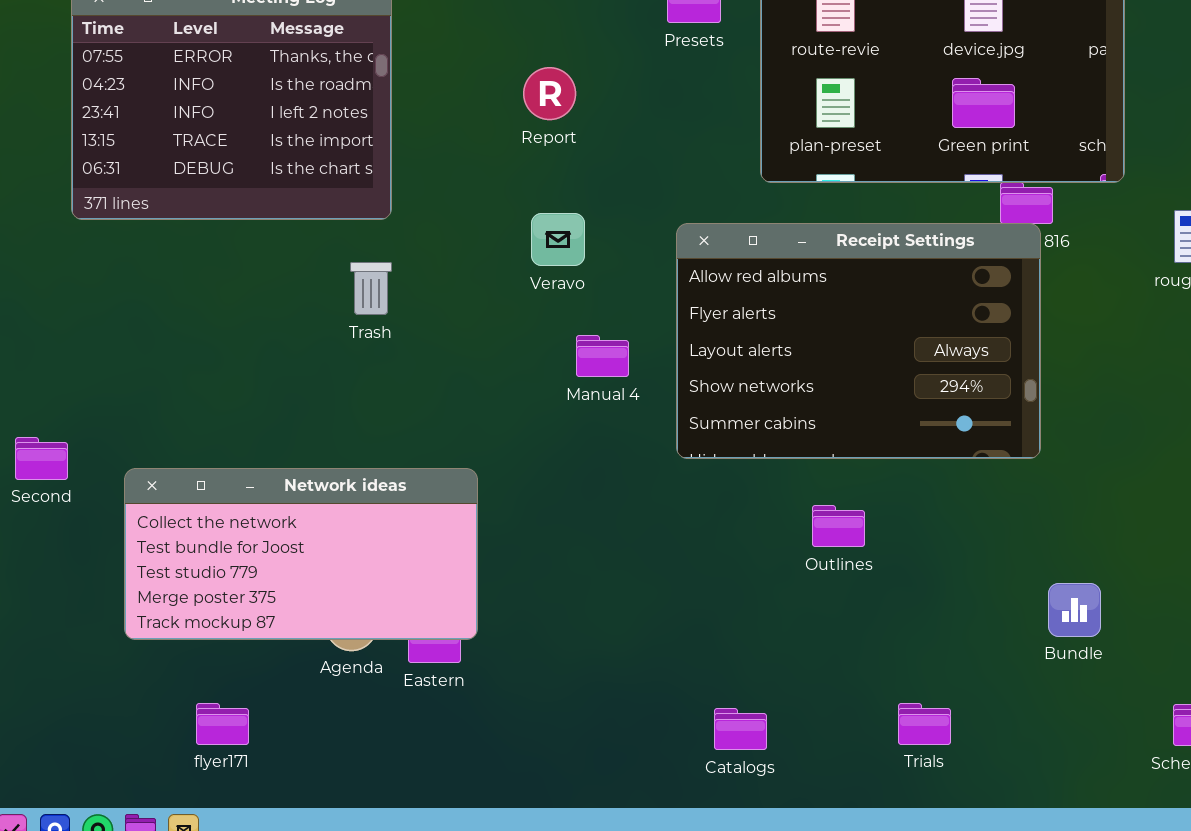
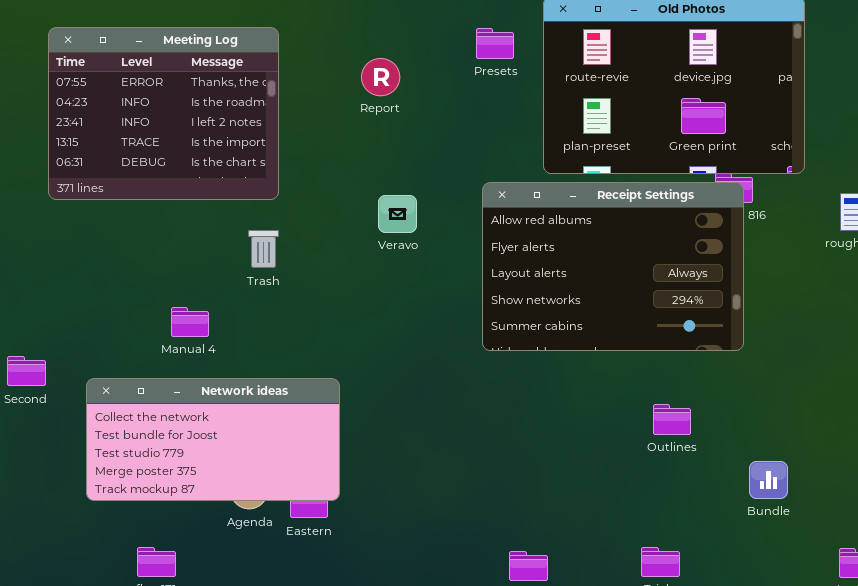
Report: [523,67,576,120] -> [361,58,400,96], moved
Receipt Settings: [676,223,1041,459] -> [482,182,744,351], moved
Manual 4: [576,335,629,377] -> [171,307,209,337], moved
Outlines: [812,505,865,547] -> [653,404,691,435], moved

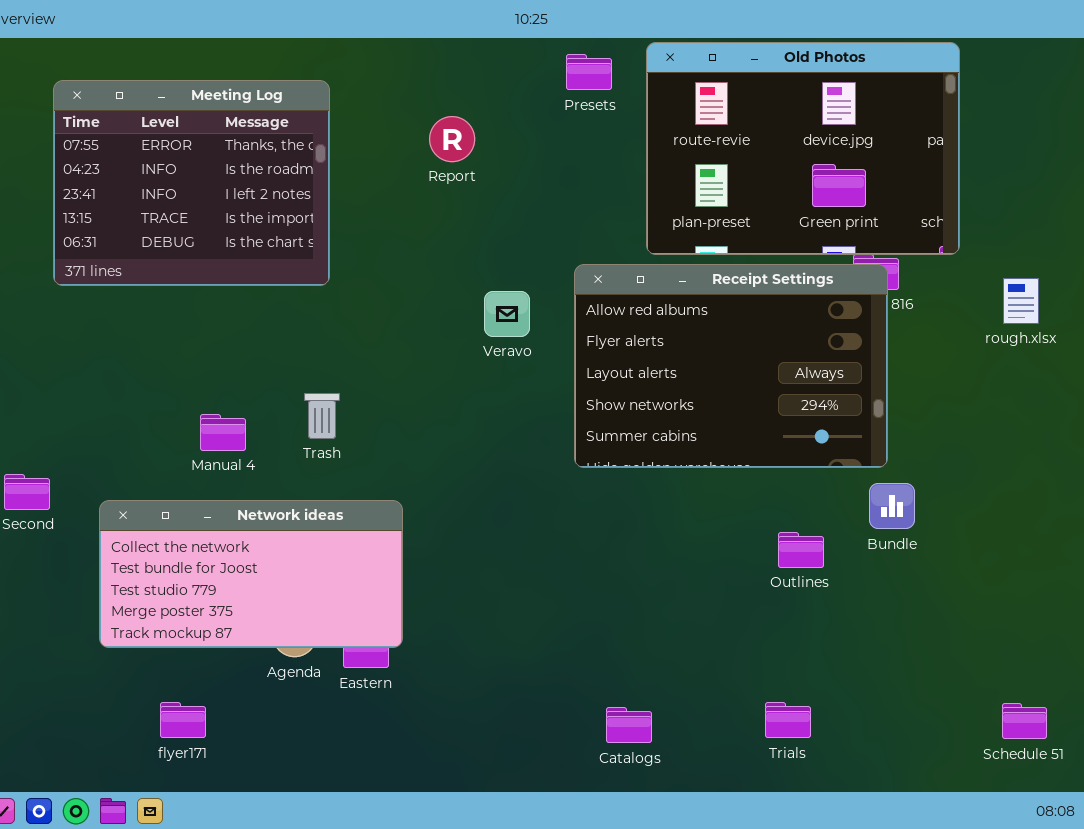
Presets: [476,28,514,59] -> [566,54,612,90], moved
Veravo: [378,195,417,233] -> [484,291,530,337], moved
Trash: [248,230,279,268] -> [304,393,340,439], moved
Bundle: [749,461,788,499] -> [869,483,915,529], moved

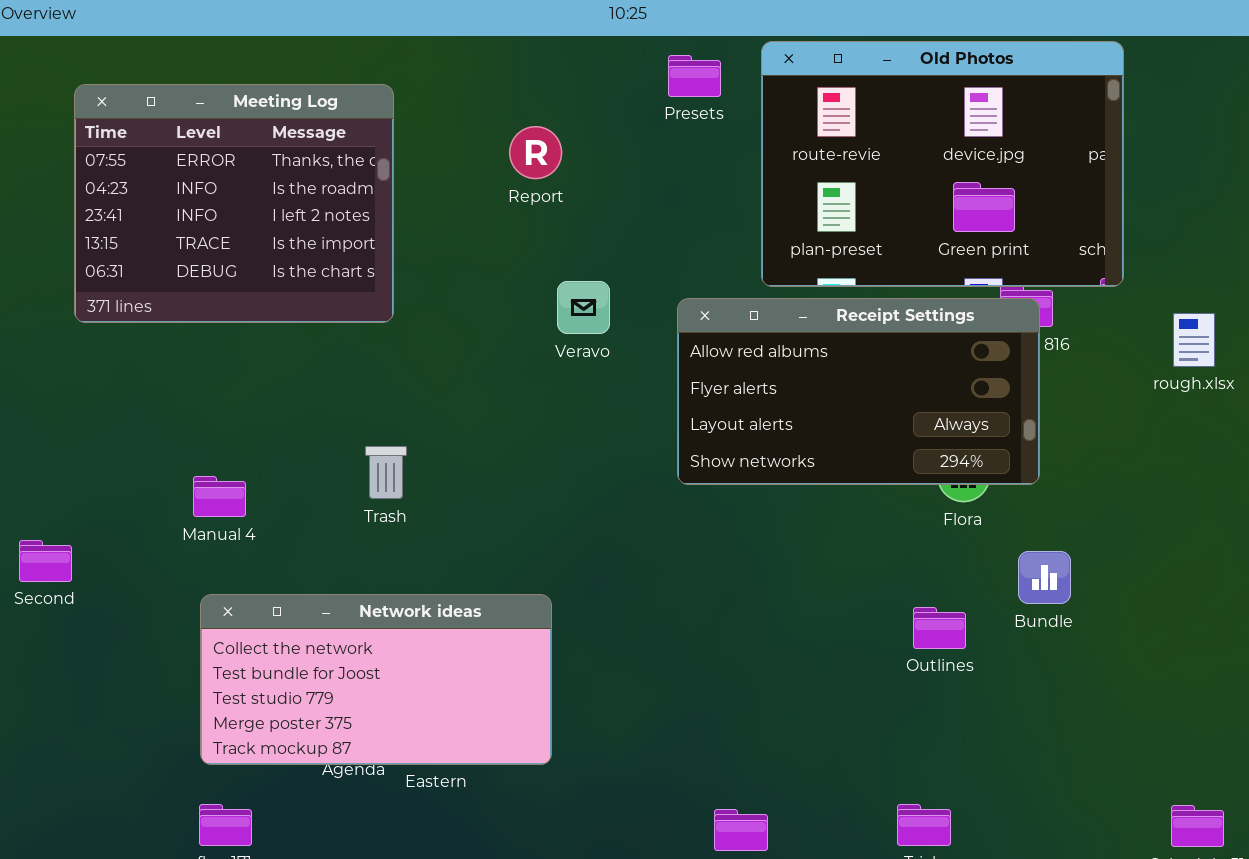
Receipt Settings: [574,264,888,468] -> [677,298,1040,485], resized
Veravo: [484,291,530,337] -> [557,281,610,334], moved
Manual 4: [200,414,246,451] -> [193,476,246,517], moved
Network ideas: [99,500,403,648] -> [200,594,552,765], moved

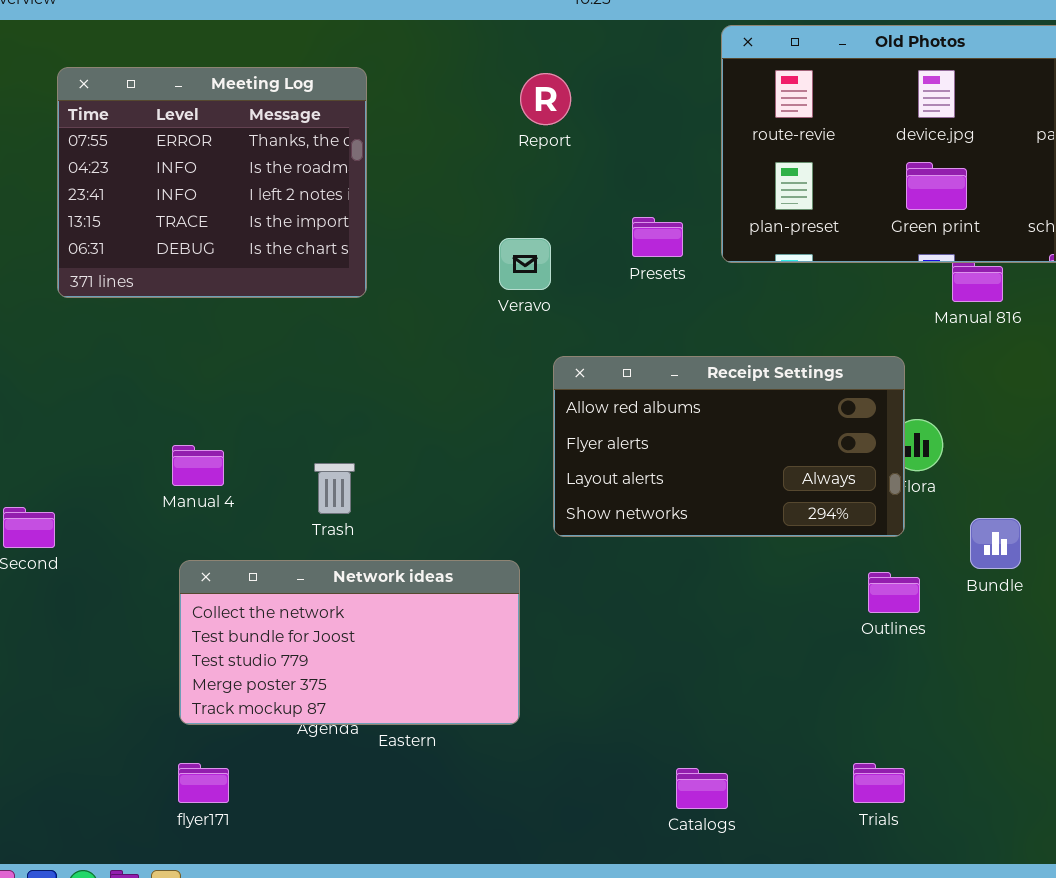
Presets: [668,55,721,97] -> [632,217,683,257], moved
Report: [509,126,562,179] -> [520,73,571,125], moved
Veravo: [557,281,610,334] -> [499,238,551,290], moved
Receipt Settings: [677,298,1040,485] -> [553,356,905,537], moved
Trash: [365,446,407,499] -> [314,463,355,514], moved

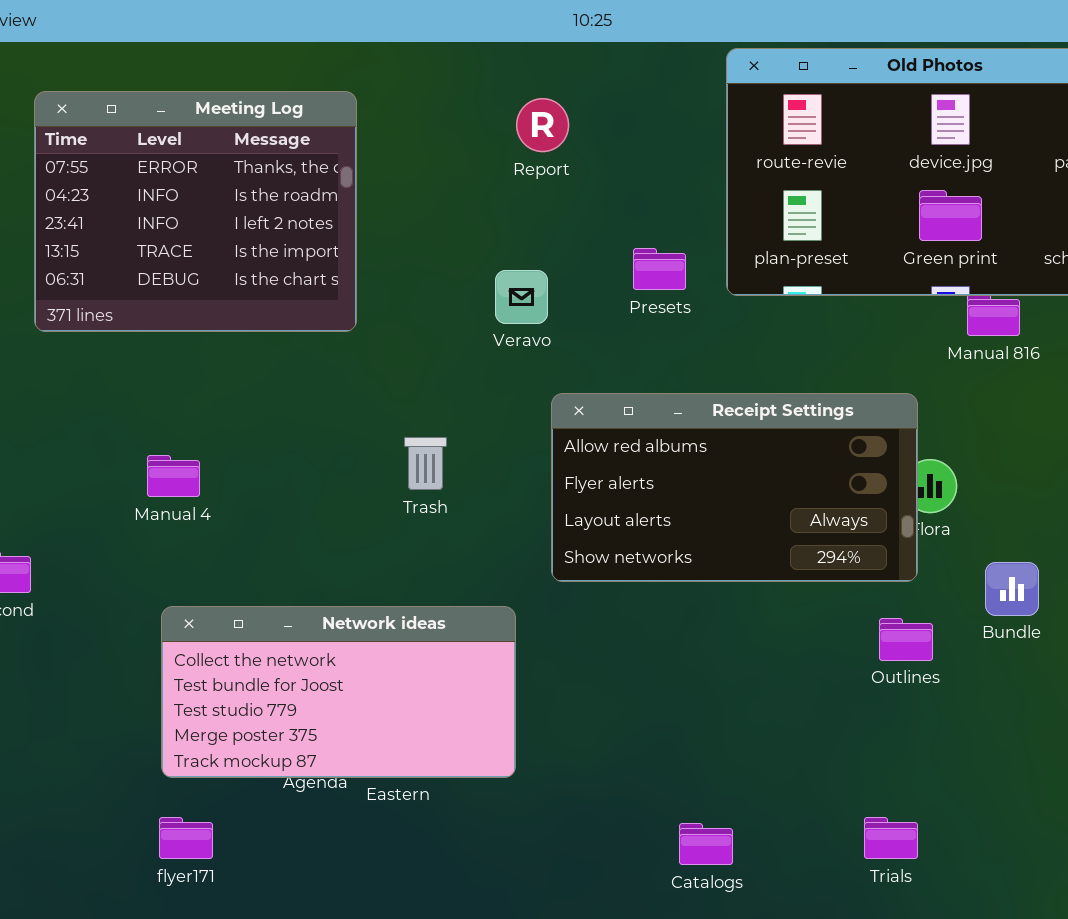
Manual 4: [172,445,224,486] -> [147,455,200,497], moved
Trash: [314,463,355,514] -> [404,437,447,490], moved

